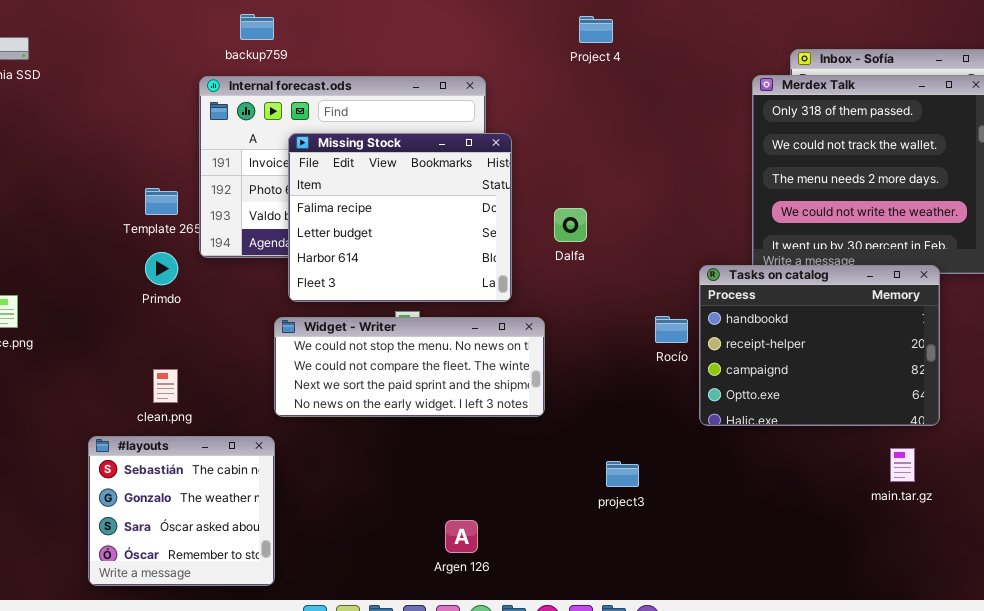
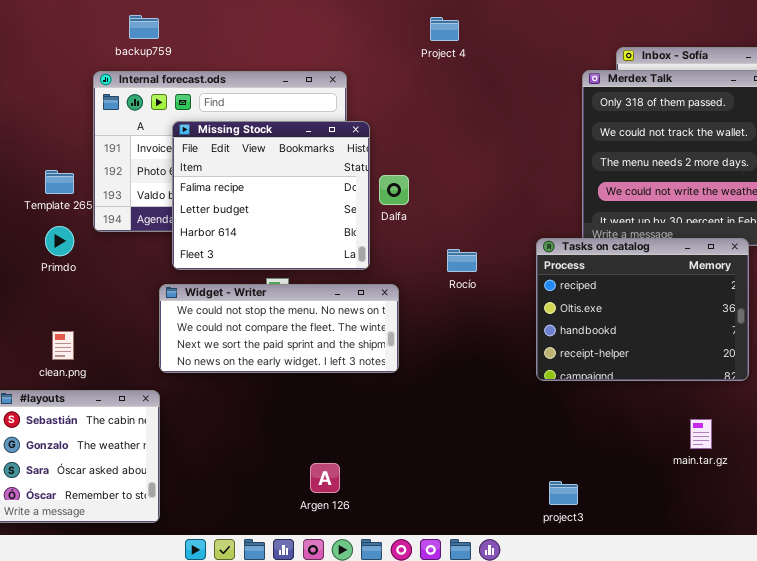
Dalfa: [554,208,587,242] -> [379,175,409,205], moved
Tasks on catalog: [699,265,940,426] -> [536,238,749,381], scrolled up 2 rows
Rocío: [655,316,688,343] -> [447,249,477,272], moved
main.tar.gz: [890,448,915,482] -> [690,419,712,449], moved
project3: [606,461,639,487] -> [549,481,578,505], moved

